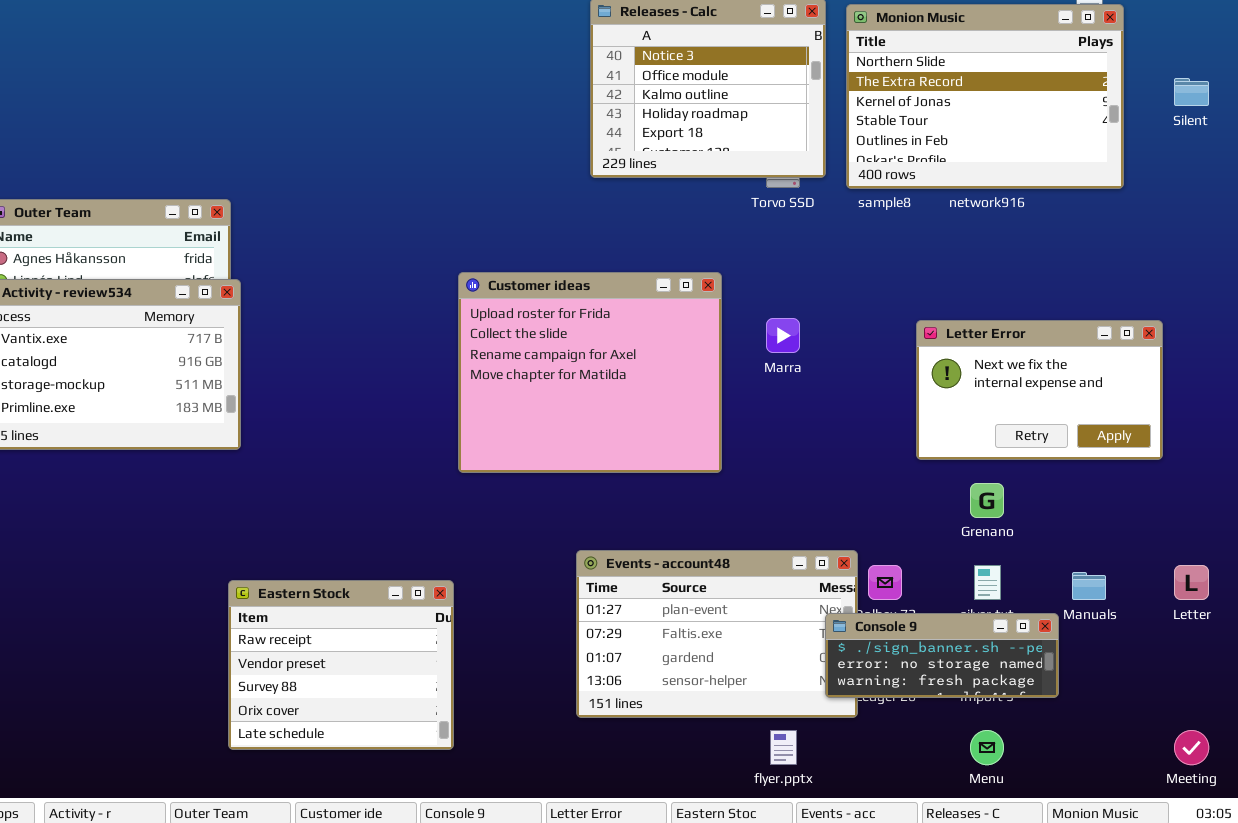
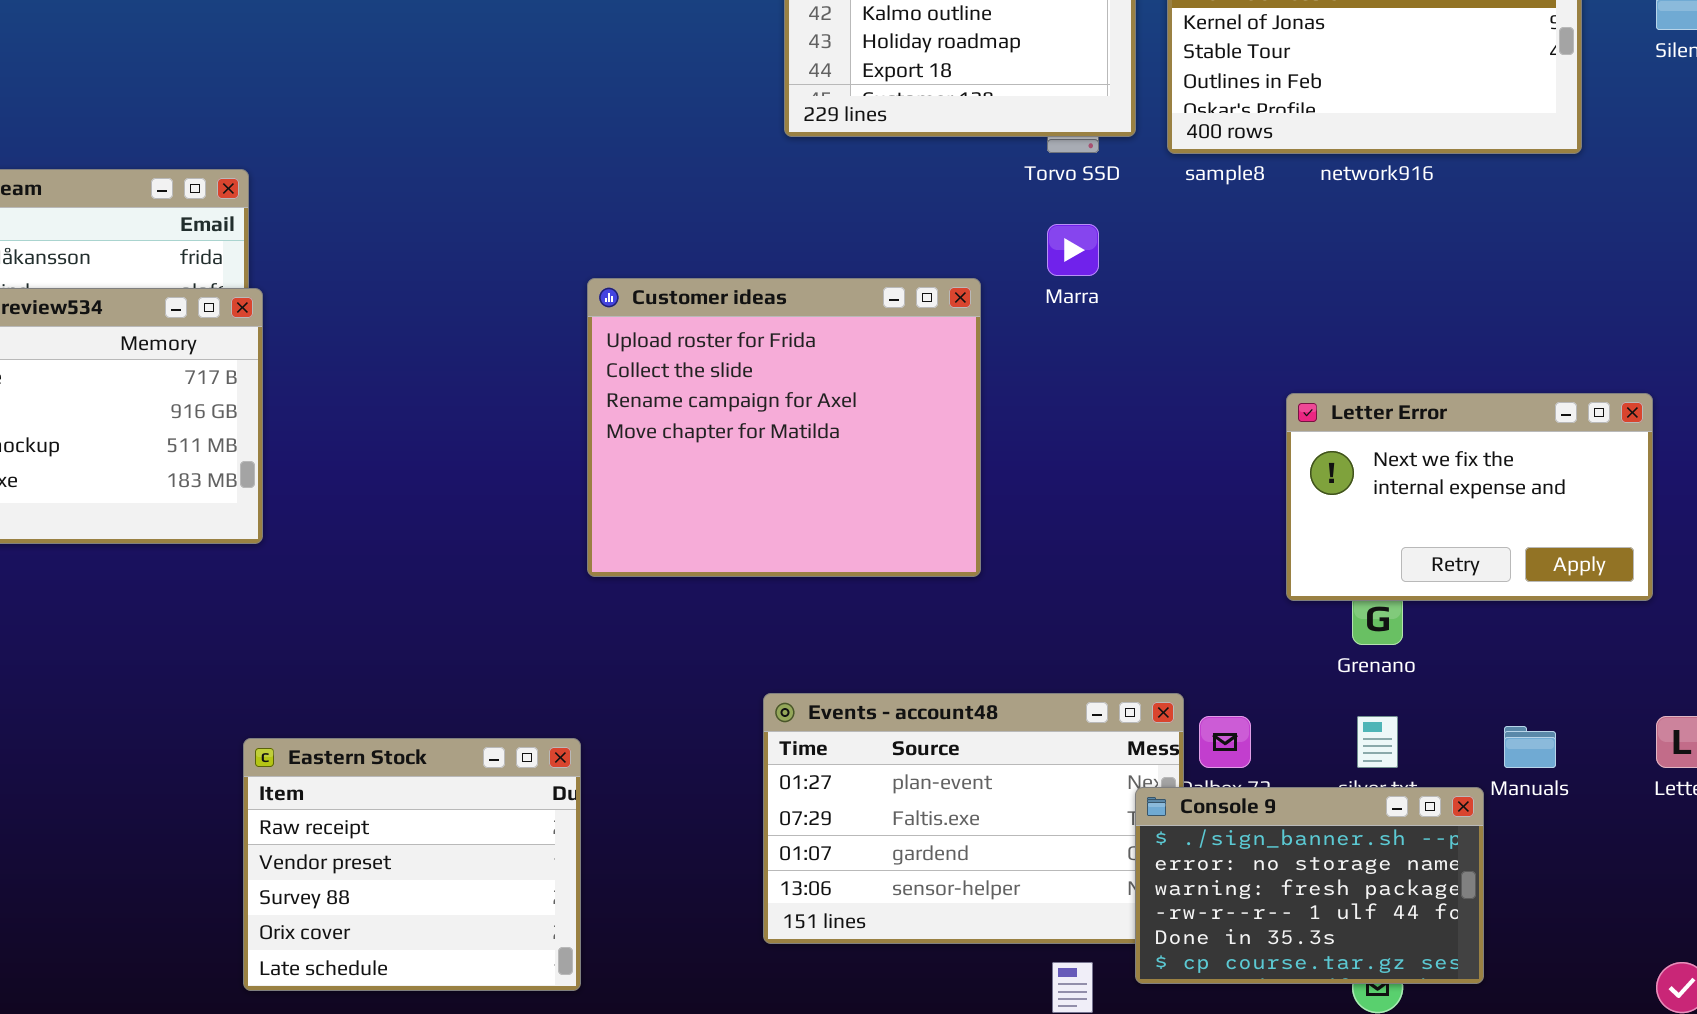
Marra: [766,318,800,353] -> [1047,224,1099,276], moved
Letter Error: [916,320,1163,460] -> [1286,393,1653,601], moved
Console 9: [825,613,1059,698] -> [1135,787,1484,984], resized

